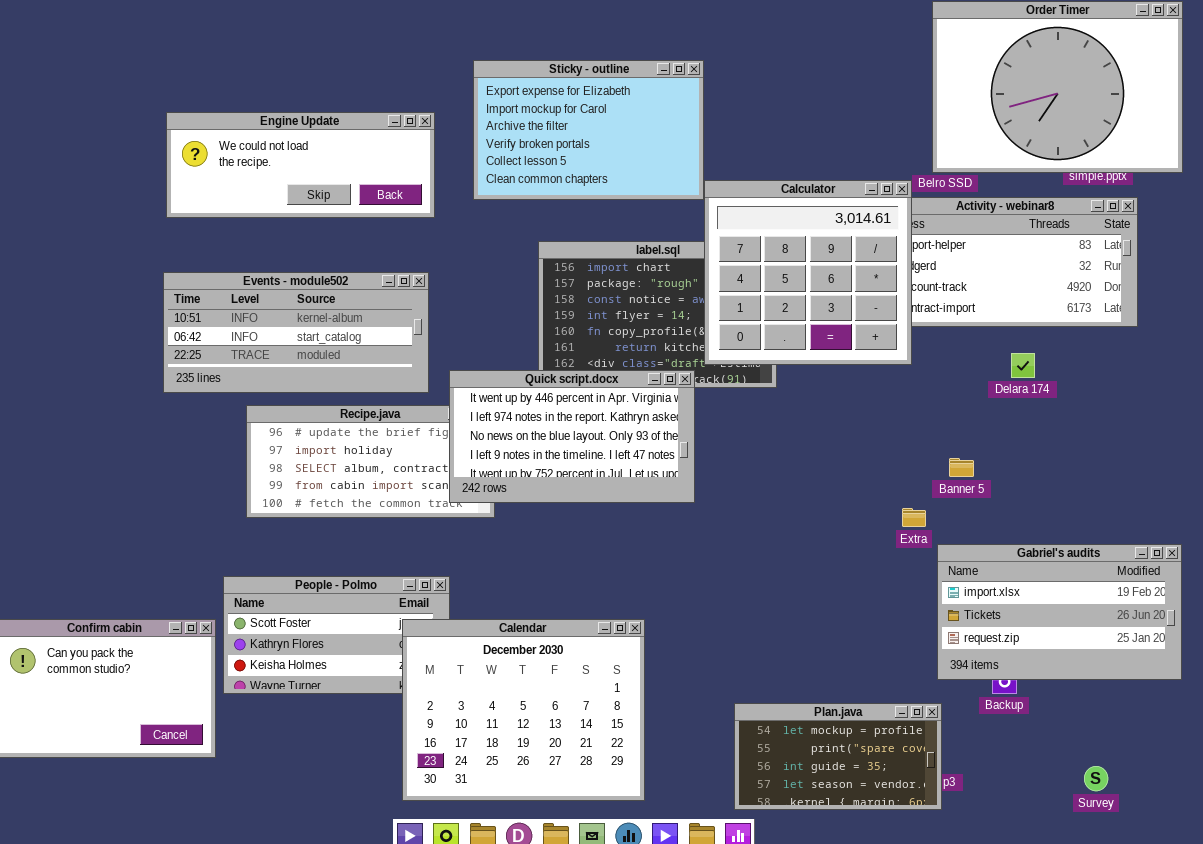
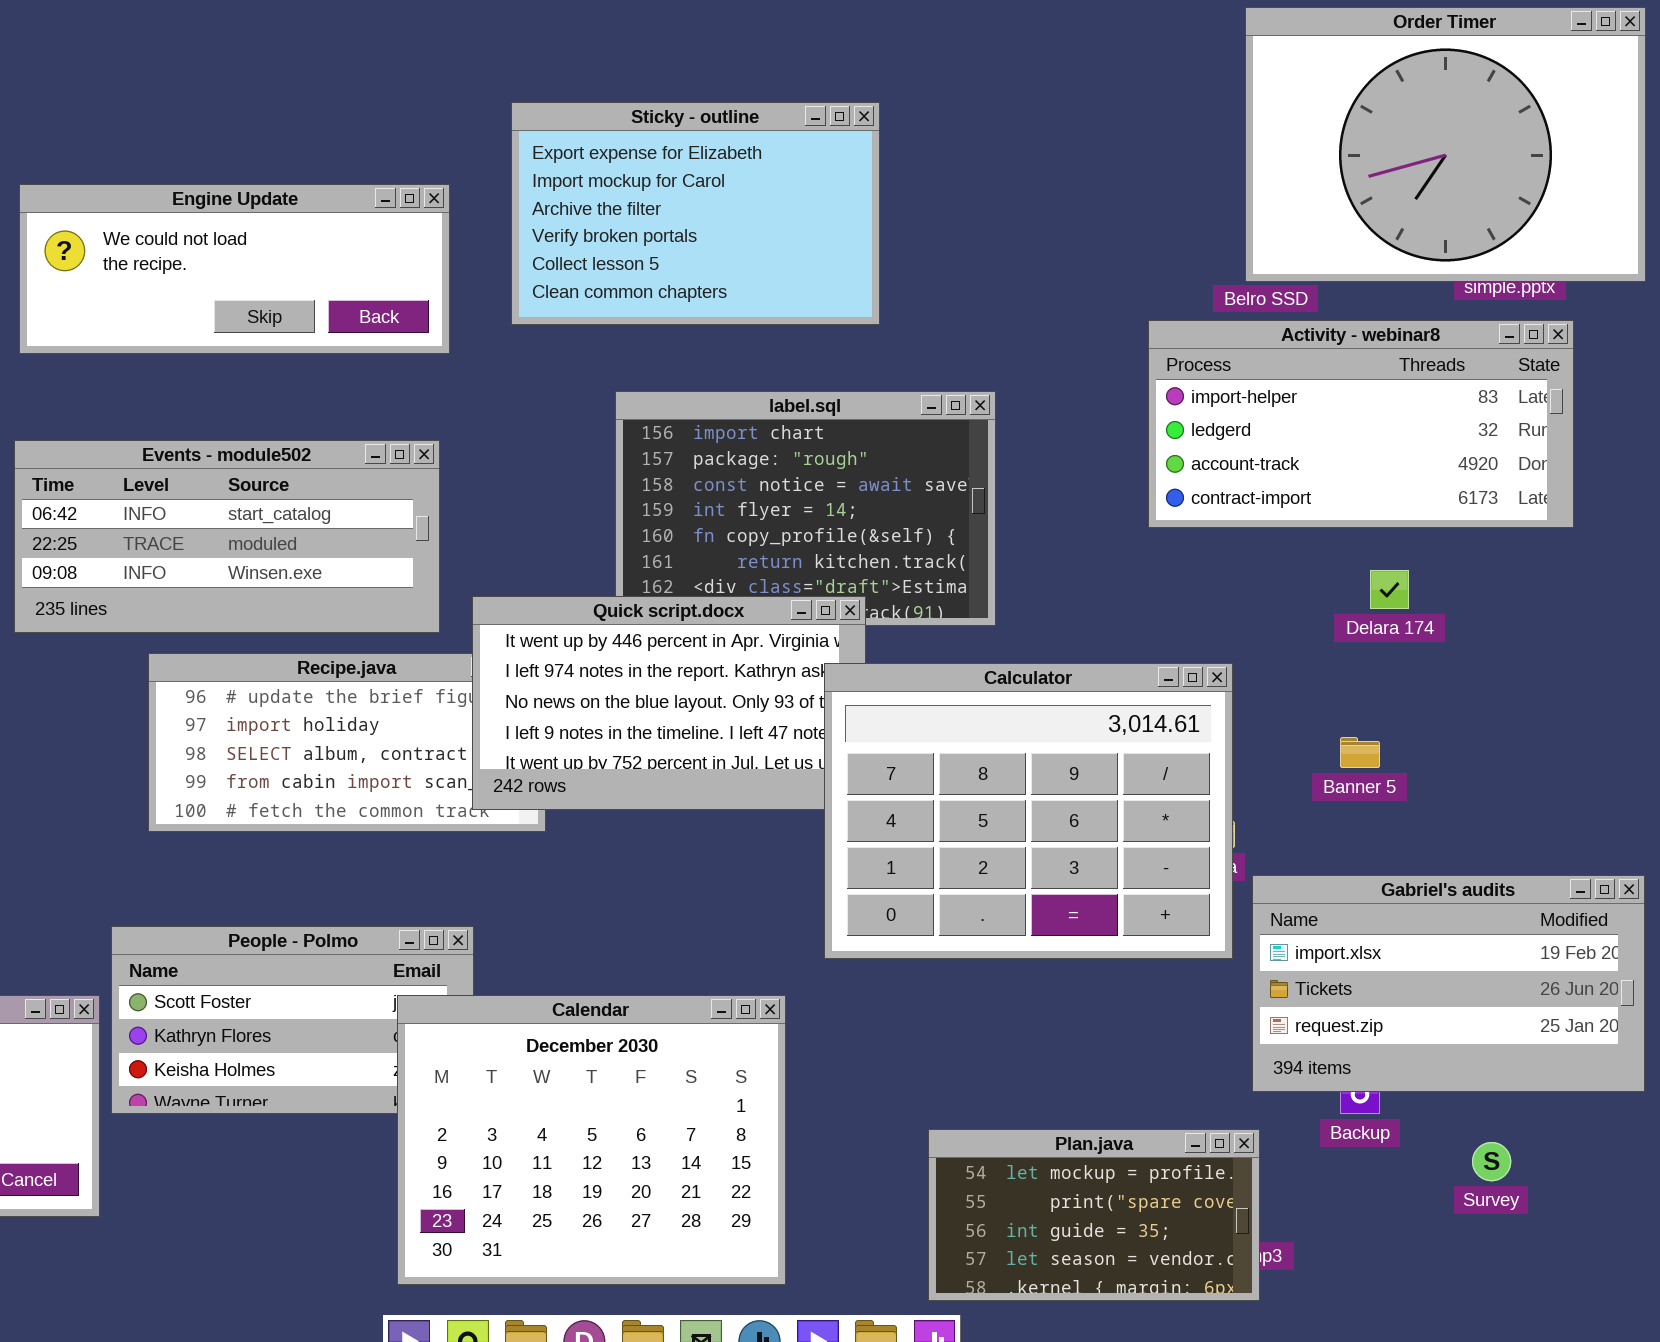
Calculator: [704,180,912,365] -> [824,663,1233,959], moved, resized
Events - module502: [163,272,429,393] -> [14,440,440,633], scrolled down 1 row
Banner 5: [949,458,974,477] -> [1340,737,1380,768], moved
Survey: [1084,766,1108,791] -> [1472,1142,1511,1181], moved

